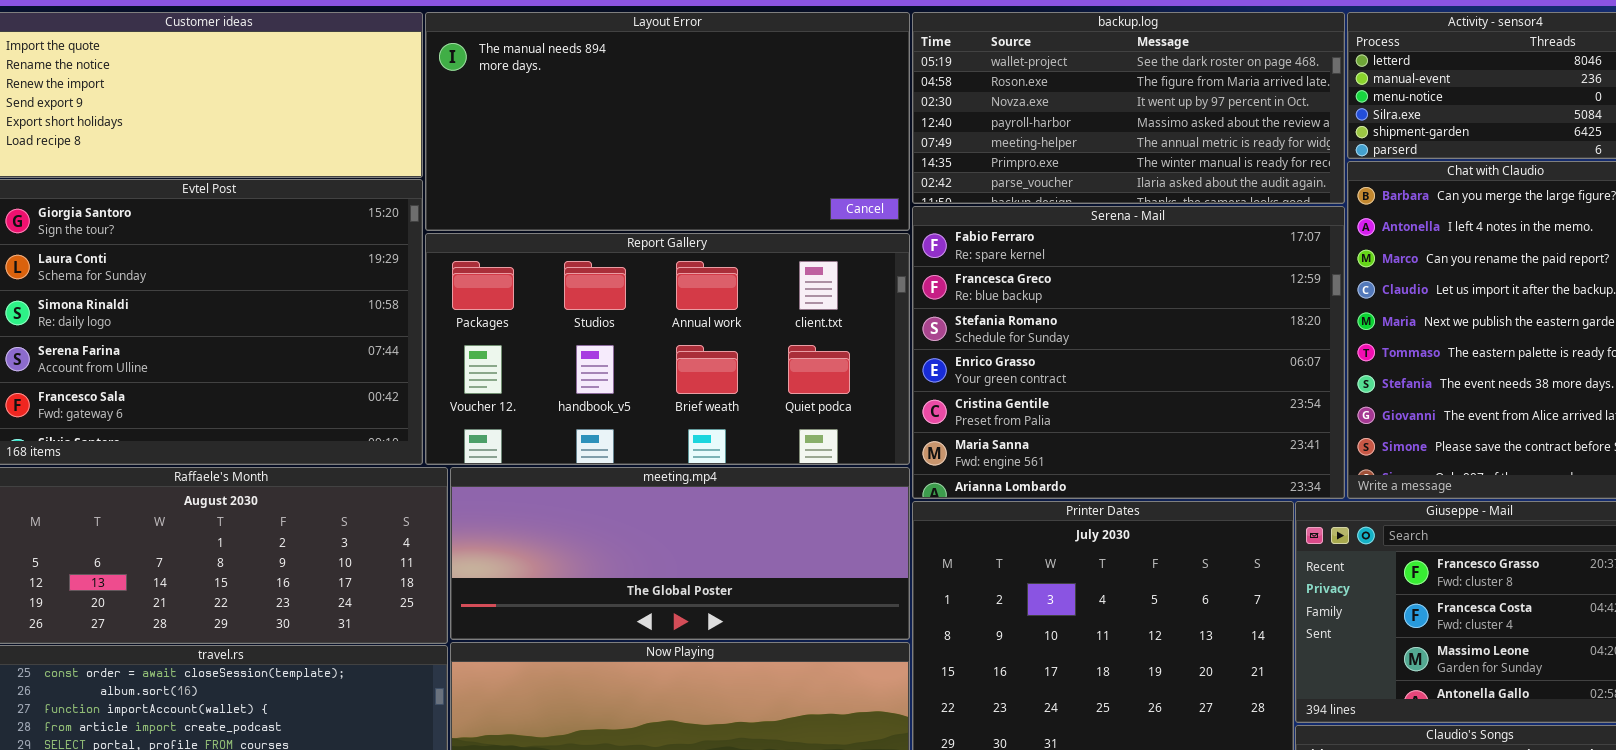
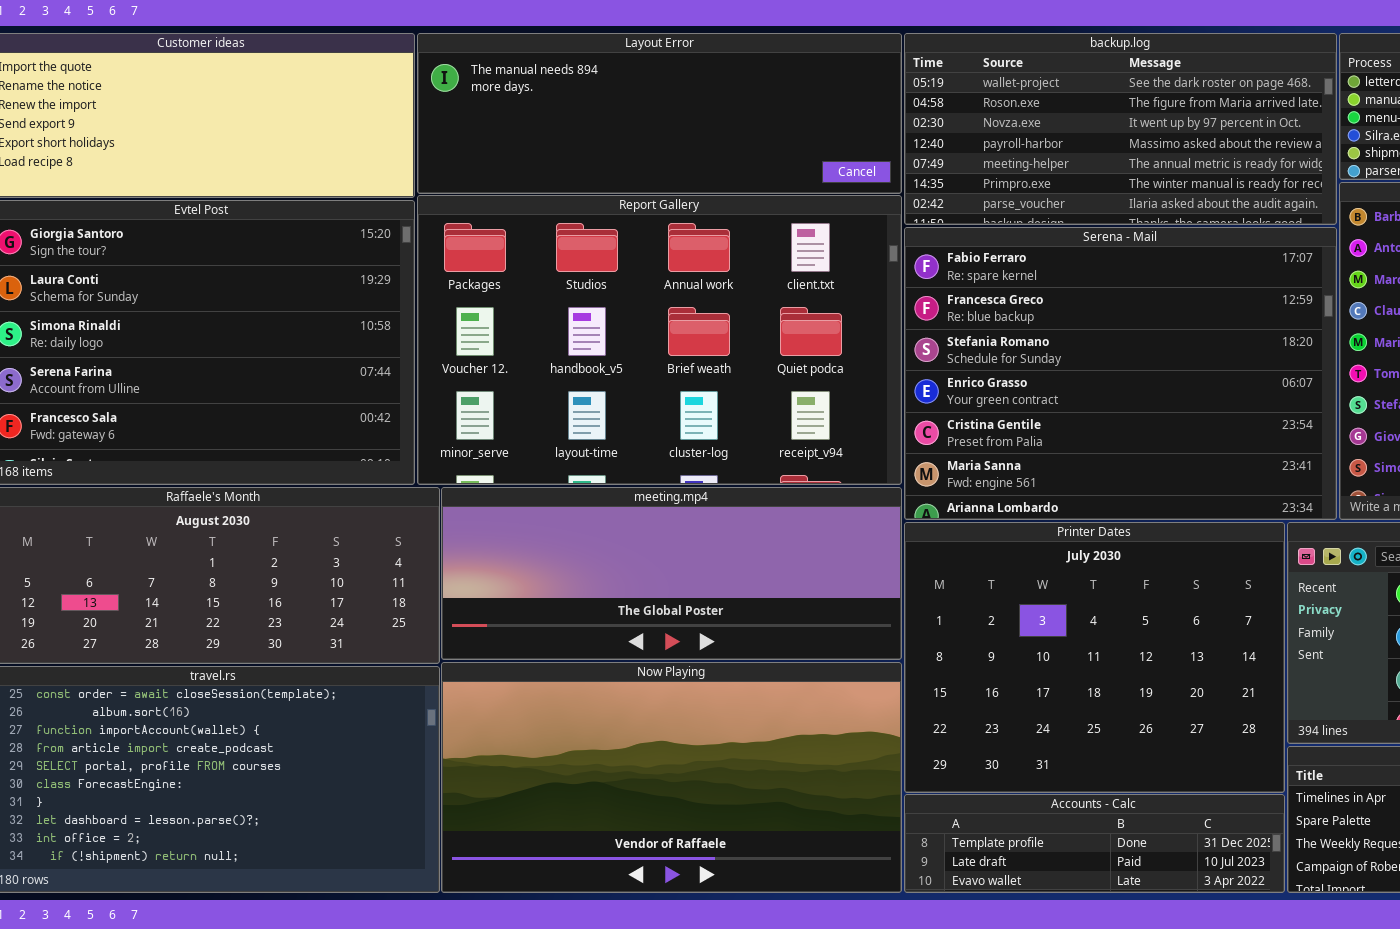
Layout Error: [425,12,910,231] -> [417,33,902,194], resized
Report Gallery: [425,233,910,465] -> [417,195,902,485], resized

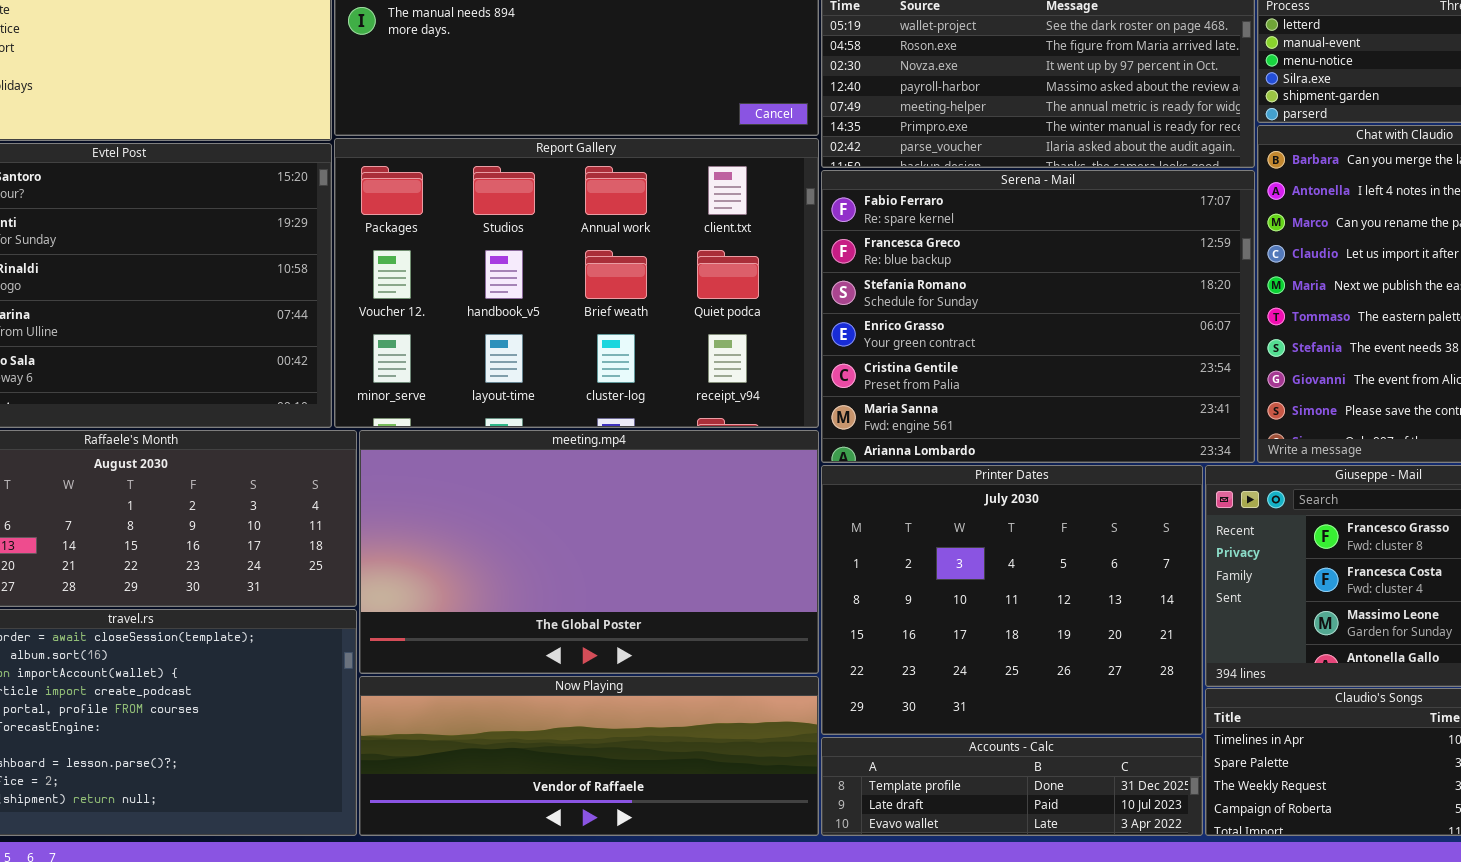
meeting.mp4: [441,487,902,660] -> [359,430,819,674], resized
Now Playing: [441,662,902,893] -> [359,676,819,836], resized

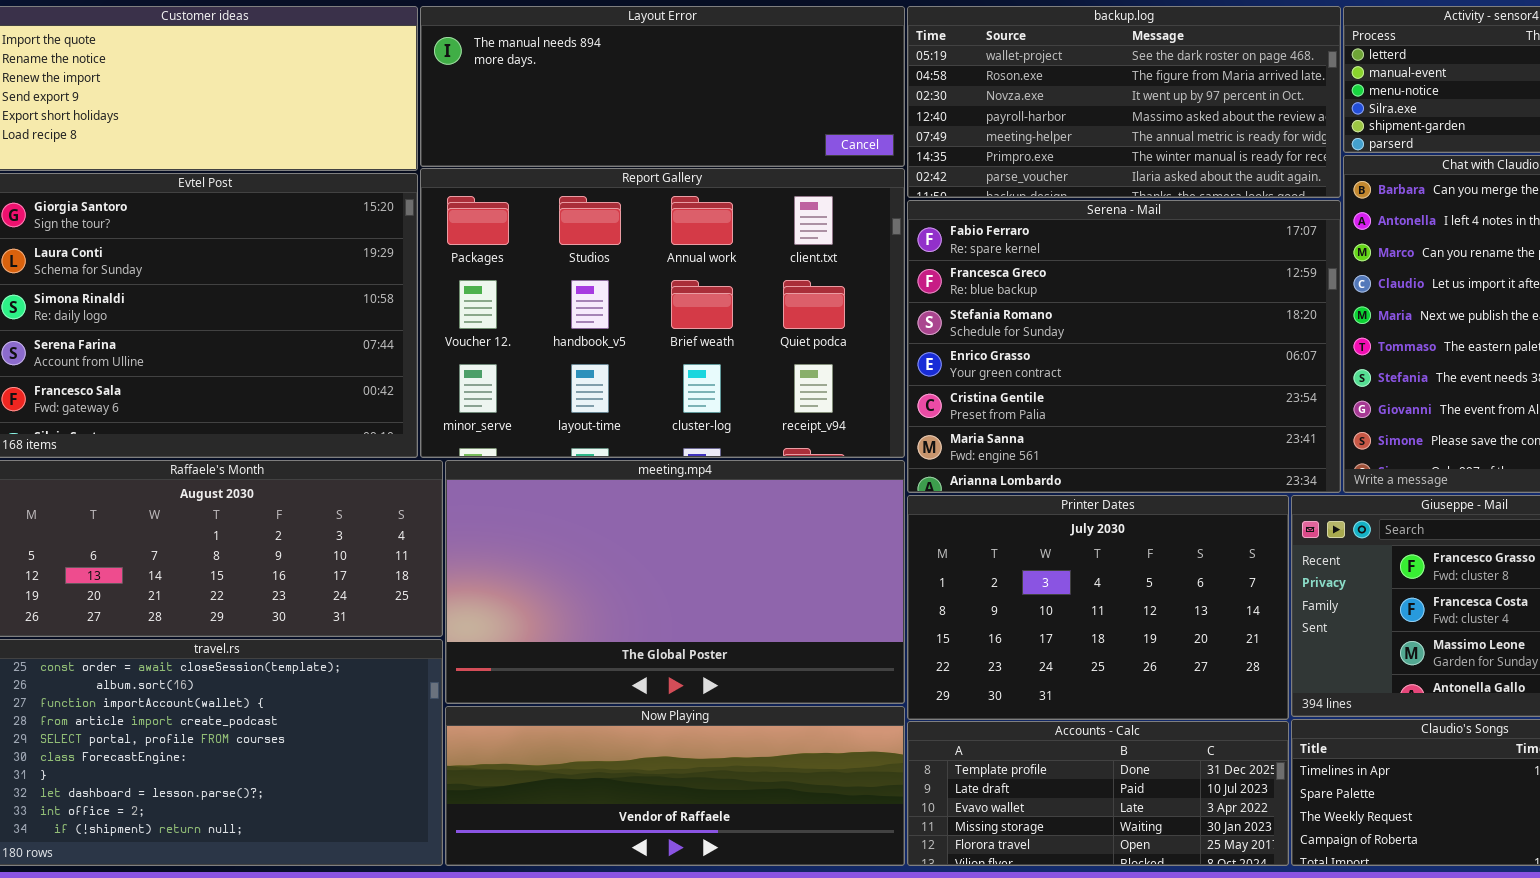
Printer Dates: [821,465,1203,735] -> [907,495,1289,720], resized
Accounts - Calc: [821,737,1203,836] -> [907,721,1289,866], resized

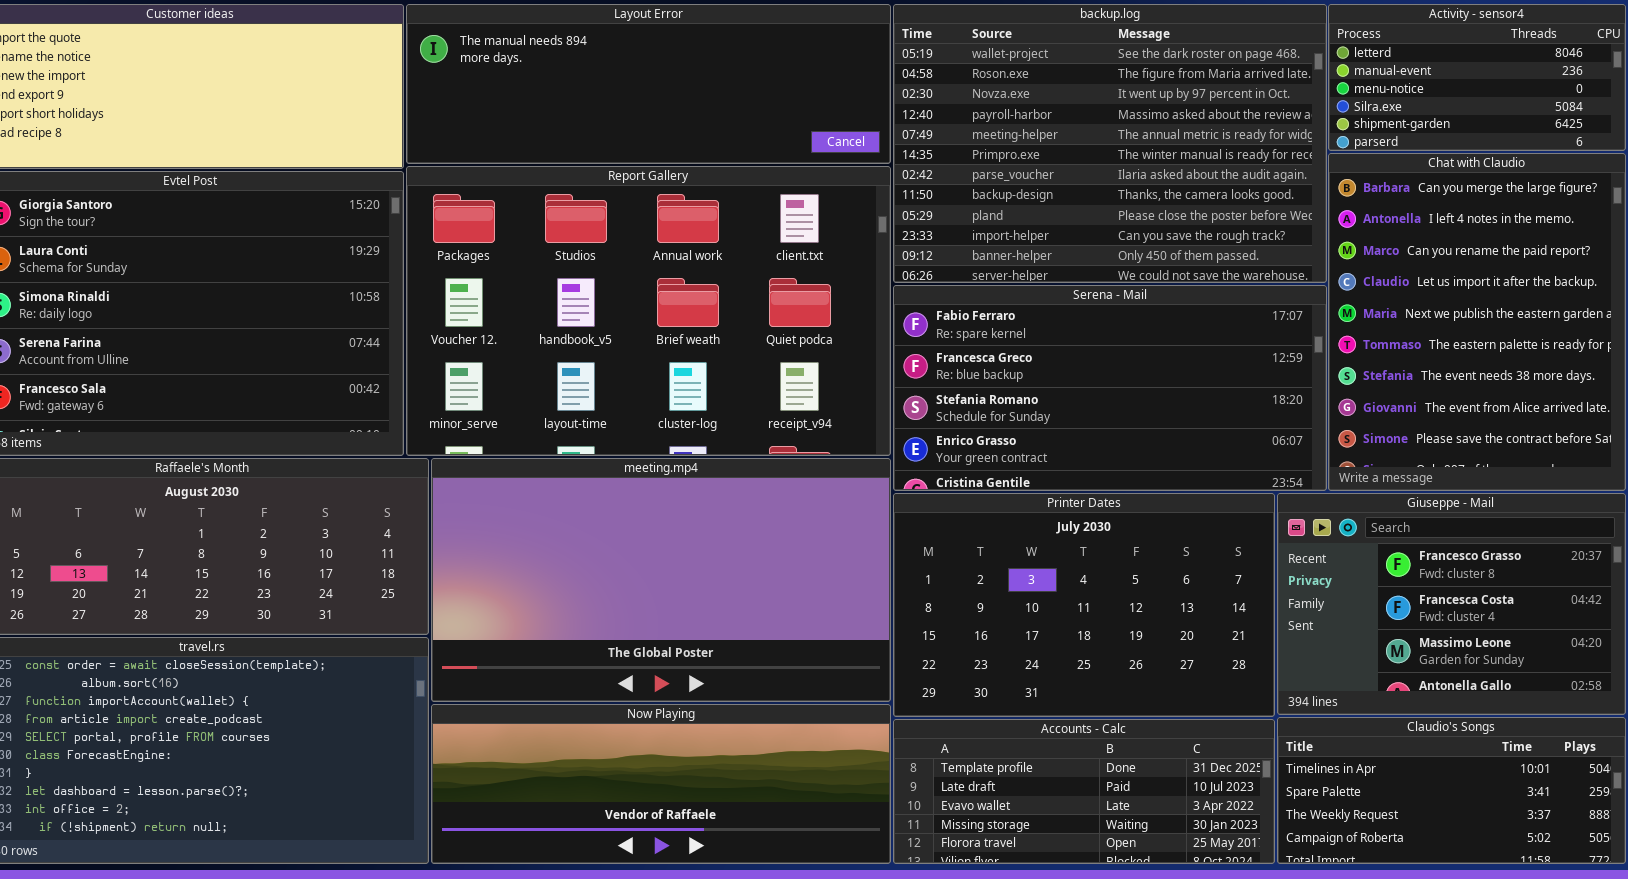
backup.log: [907,6,1341,198] -> [893,4,1327,283], resized
Serena - Mail: [907,200,1341,493] -> [893,285,1327,491], resized

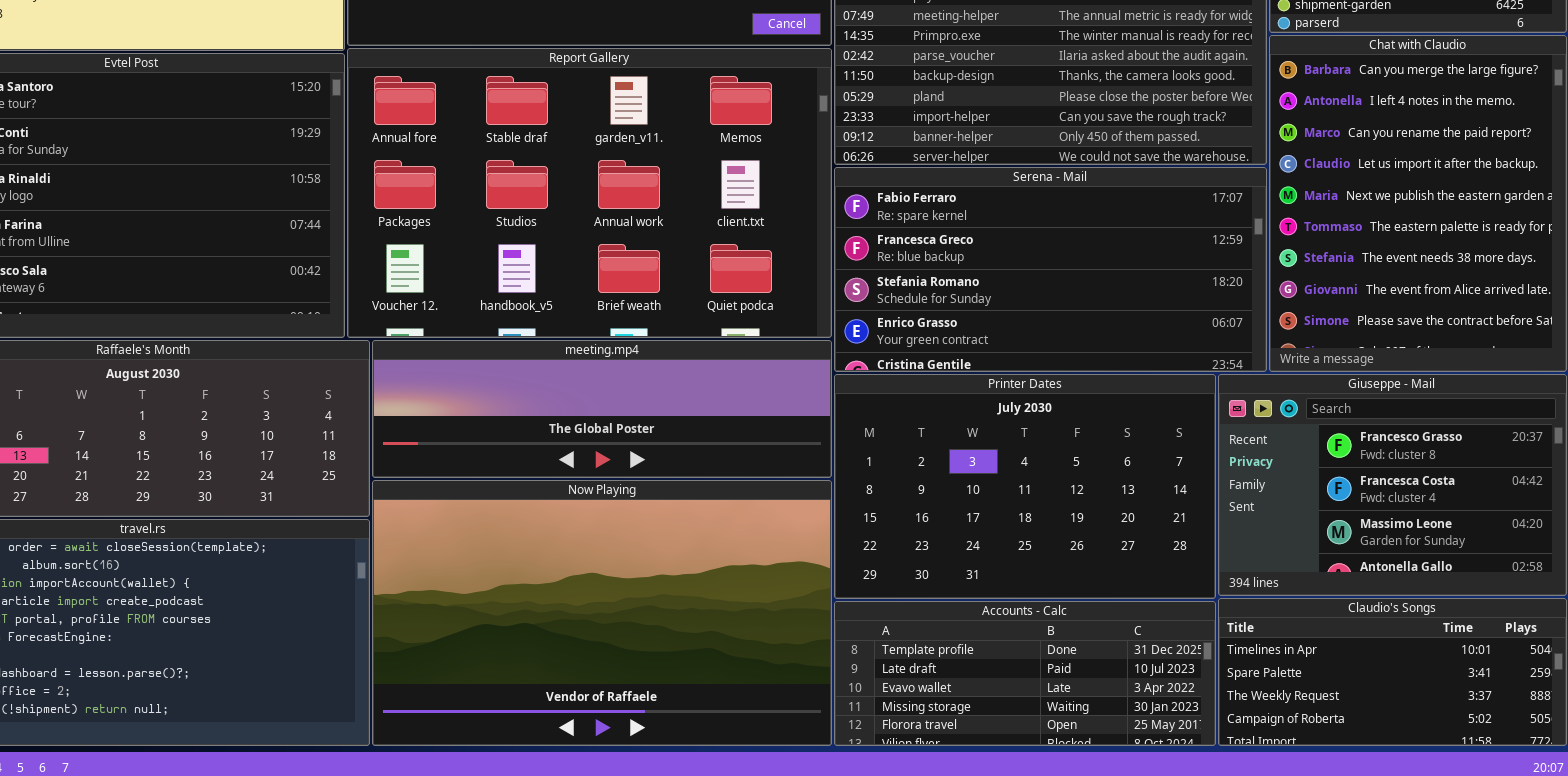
Report Gallery: [406,166,891,456] -> [347,48,832,338], scrolled up 1 row
meeting.mp4: [431,458,891,702] -> [372,340,832,478], resized
Now Playing: [431,704,891,864] -> [372,480,832,746], resized

